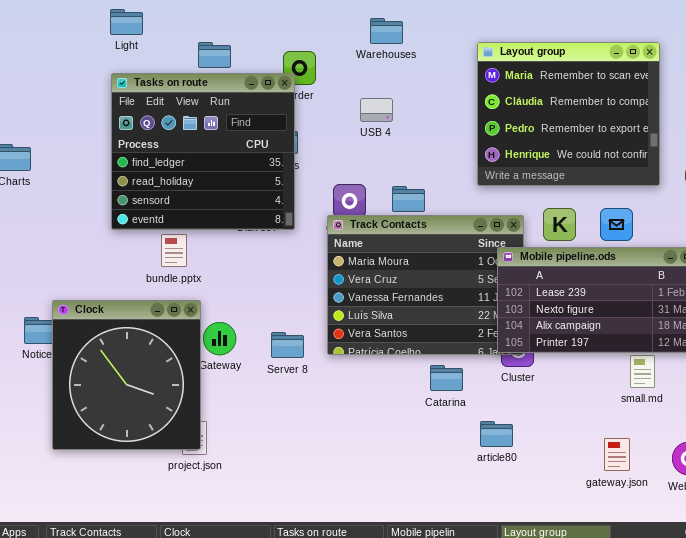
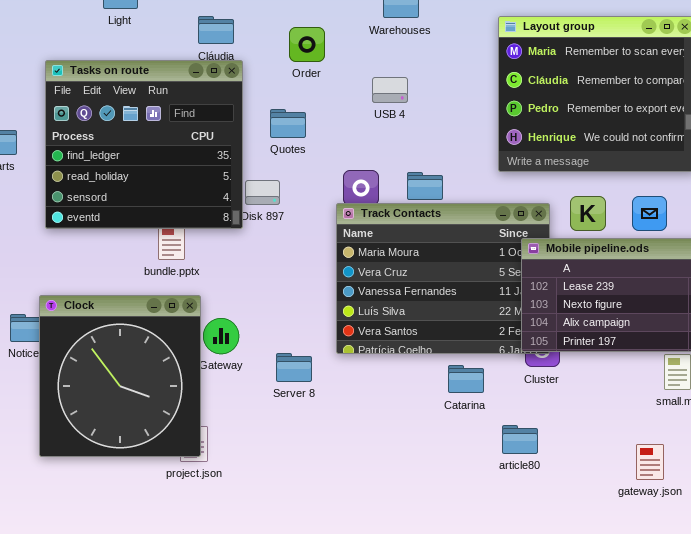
Tasks on route: [111,73,295,230] -> [45,60,243,229], moved
Server 8: [271,332,304,358] -> [276,353,312,382], moved

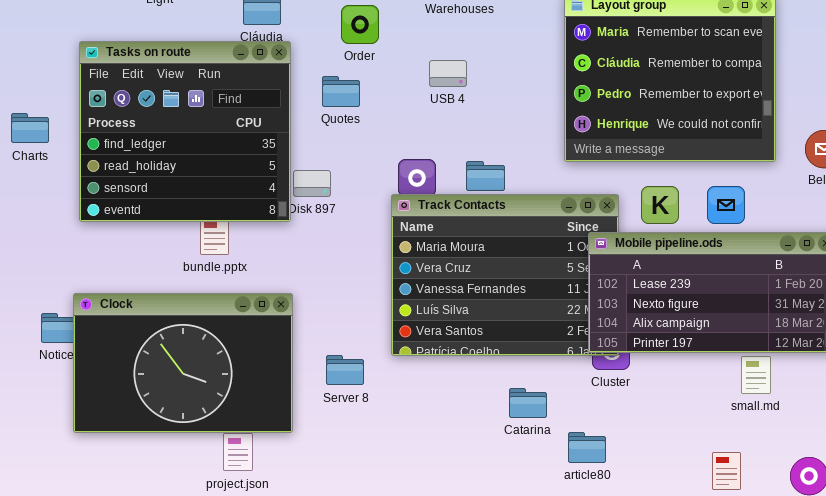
Quotes: [270,109,306,138] -> [322,76,360,107], moved
Clock: [39,295,201,457] -> [73,293,293,433], resized
Catarina: [448,365,484,393] -> [509,388,547,418], moved

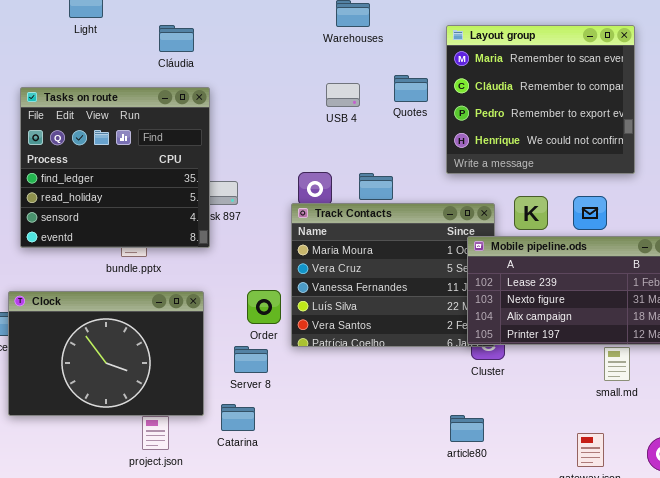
Order: [341,5,379,44] -> [247,290,281,324], moved
Tasks on route: [79,41,291,222] -> [20,87,210,248], moved
Quotes: [322,76,360,107] -> [394,75,428,102], moved
Catarina: [509,388,547,418] -> [221,404,255,431], moved

